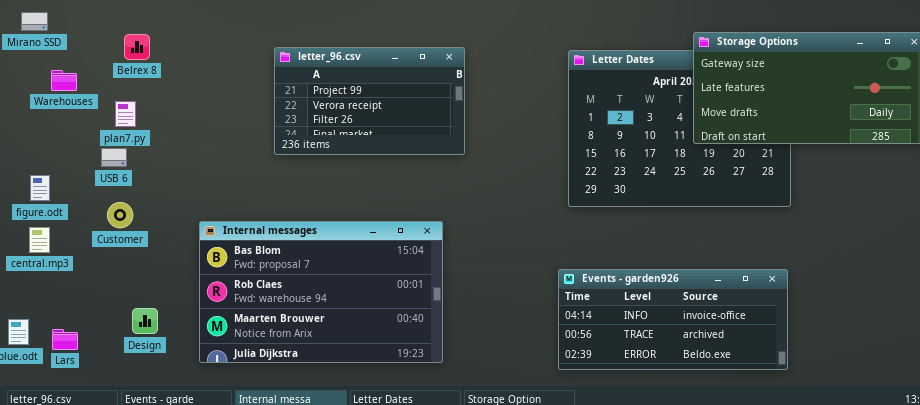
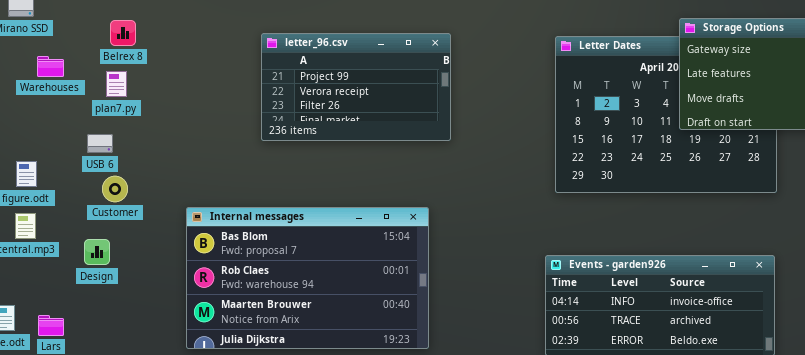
plan7.py: [115,101,136,127] -> [106,71,127,97], moved
Customer: [107,202,133,228] -> [102,176,128,202], moved
Design: [132,308,158,334] -> [84,239,110,265], moved

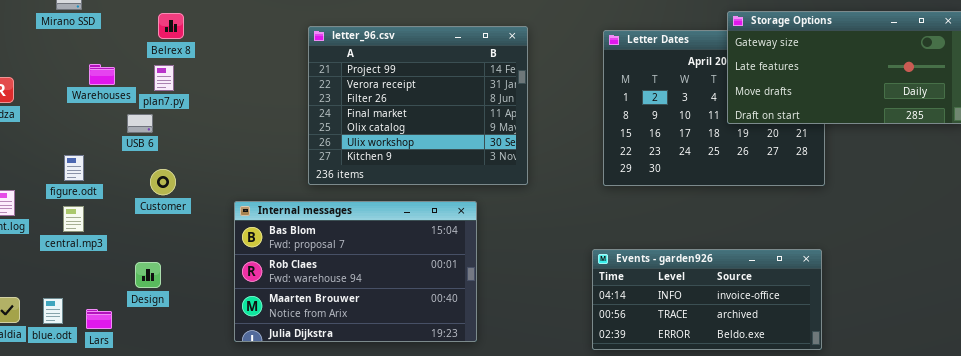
letter_96.csv: [261,33,451,141] -> [308,26,528,185], resized
Warehouses: [37,56,64,77] -> [89,64,115,85], moved
USB 6: [87,134,113,153] -> [127,114,153,133], moved
Design: [84,239,110,265] -> [135,262,161,288], moved

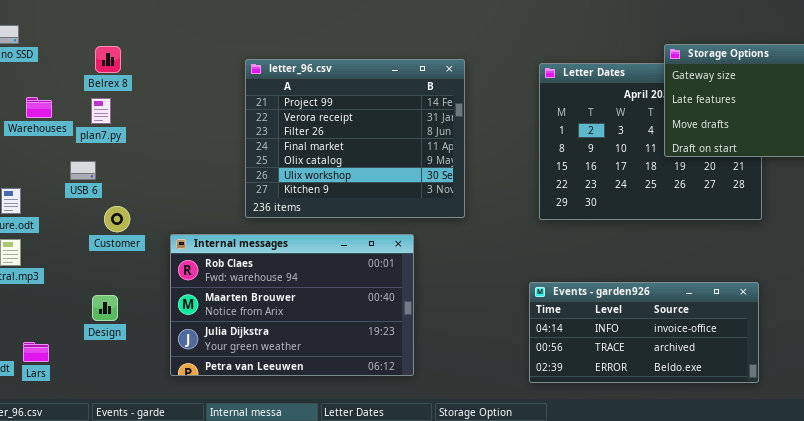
USB 6: [127,114,153,133] -> [70,161,96,180], moved
Customer: [150,169,176,195] -> [104,206,130,232], moved
Internal messages: [234,201,477,342] -> [170,234,414,376], scrolled down 1 row
Design: [135,262,161,288] -> [92,295,118,321], moved

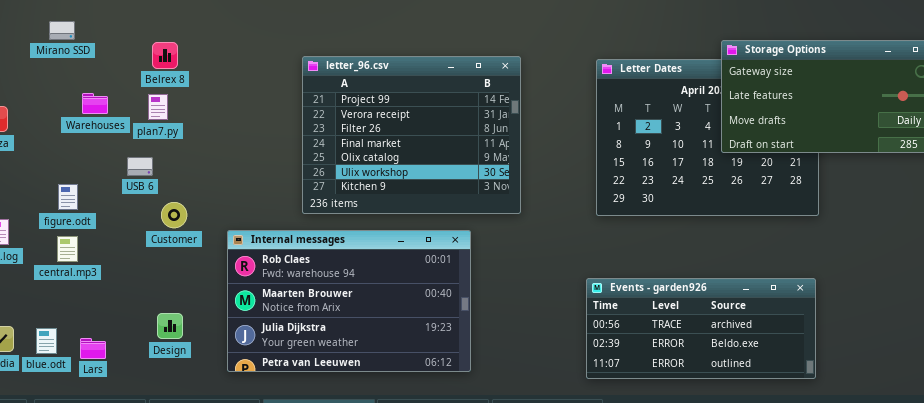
Events - garden926: [529,282,759,383] -> [586,278,816,379], scrolled down 1 row
Design: [92,295,118,321] -> [157,313,183,339], moved

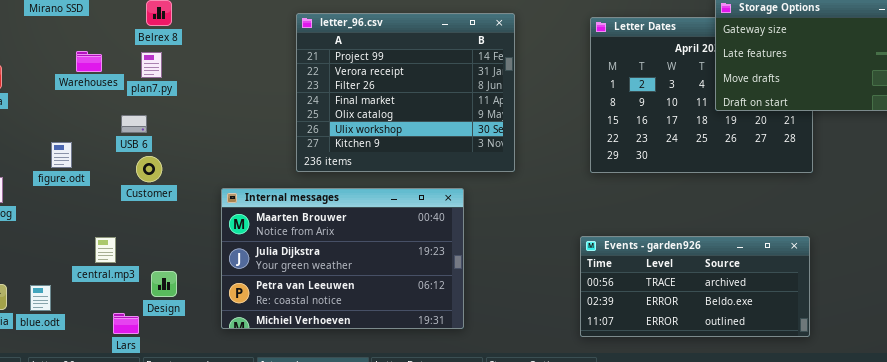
Customer: [161,202,187,228] -> [136,156,162,182], moved
Internal messages: [227,230,471,372] -> [221,188,464,329], scrolled down 1 row
central.mp3: [57,236,78,262] -> [95,237,116,263], moved
Lars: [80,338,106,359] -> [113,313,139,334], moved

